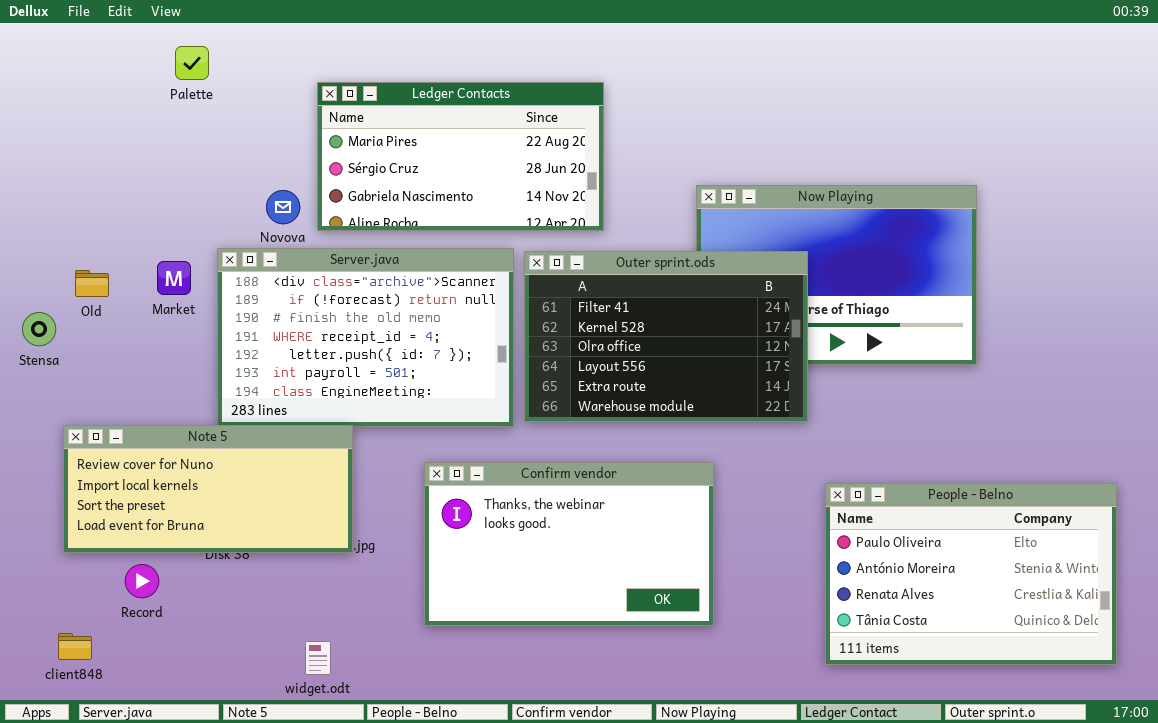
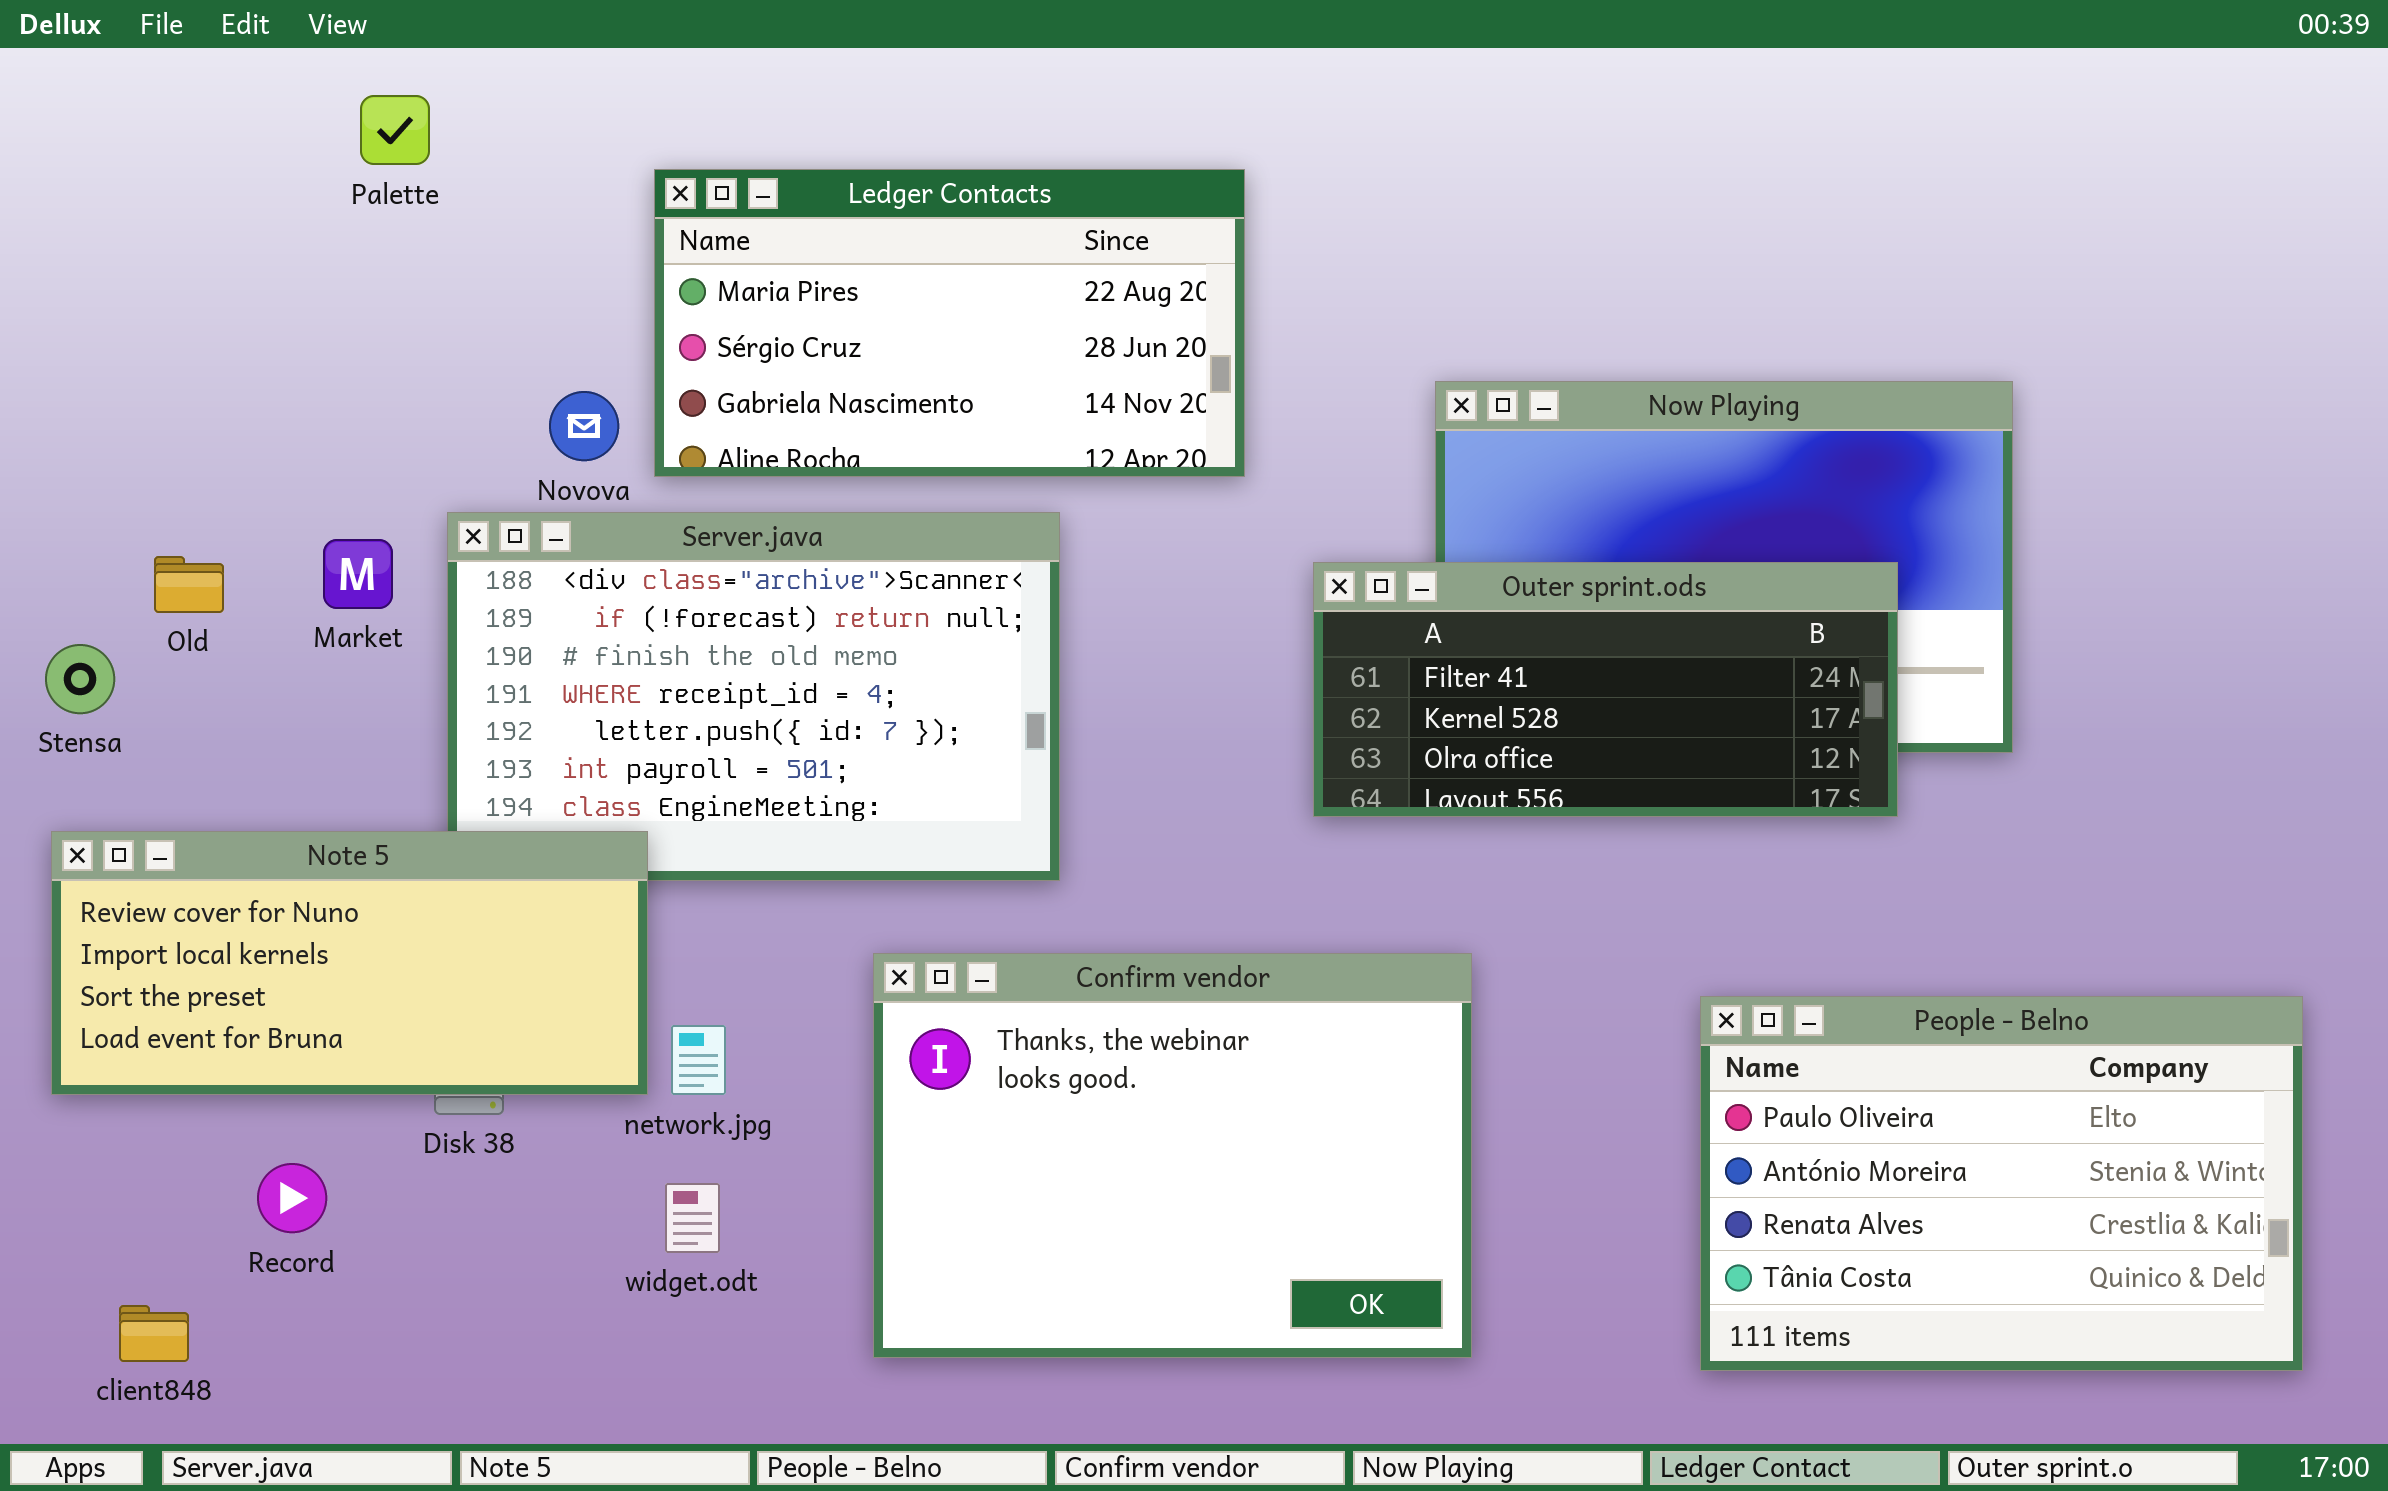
Outer sprint.ods: [524,251,808,422] -> [1313,562,1898,817], moved, resized
Note 5: [63,425,353,553] -> [51,831,648,1095], moved
Confirm vendor: [424,462,714,626] -> [873,953,1472,1358], resized
widget.odt: [305,641,331,675] -> [665,1183,720,1253], moved

